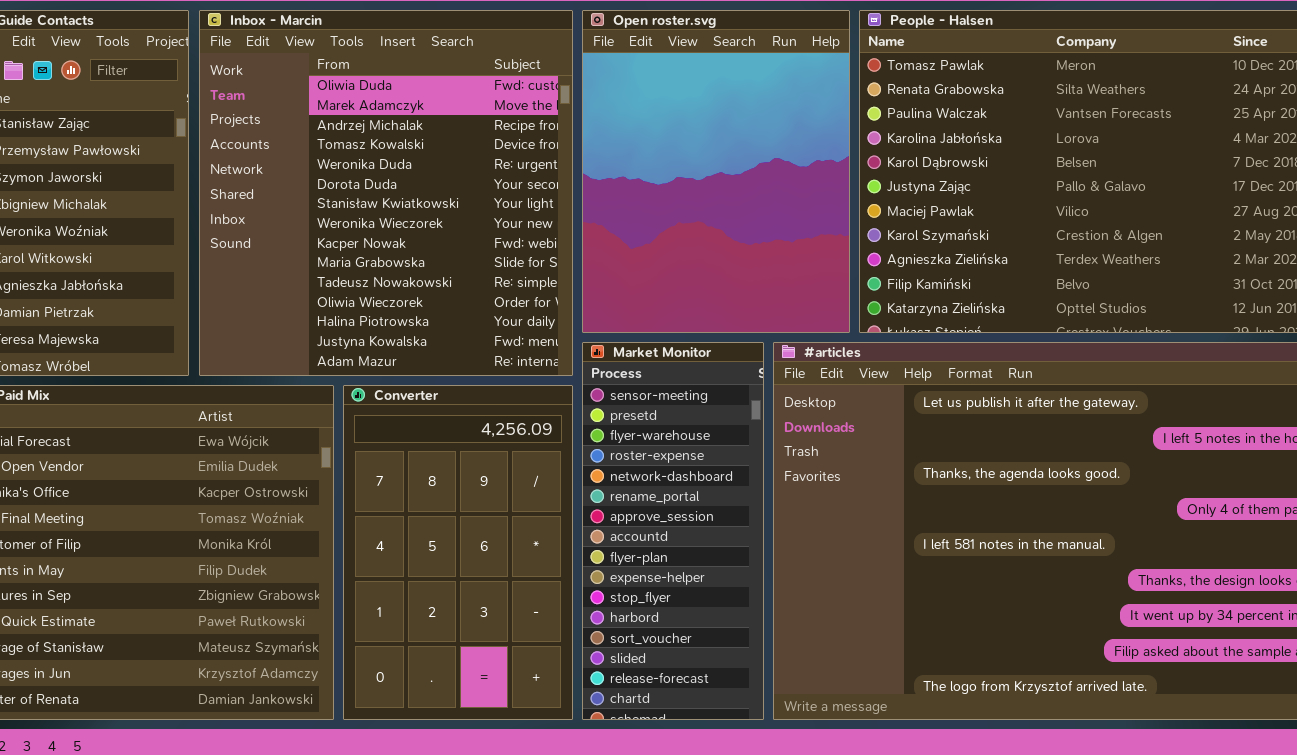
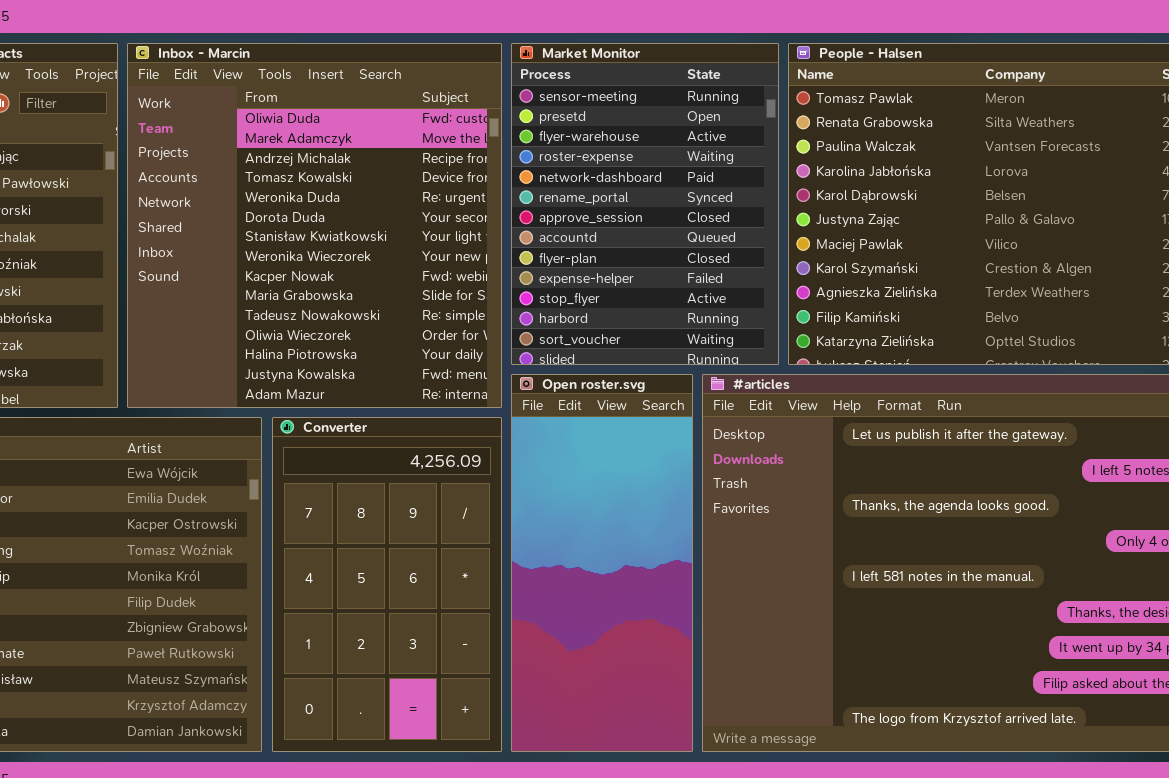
Open roster.svg: [582,10,850,333] -> [511,374,693,752], moved, resized
Market Monitor: [582,342,764,720] -> [511,43,779,365], moved, resized

